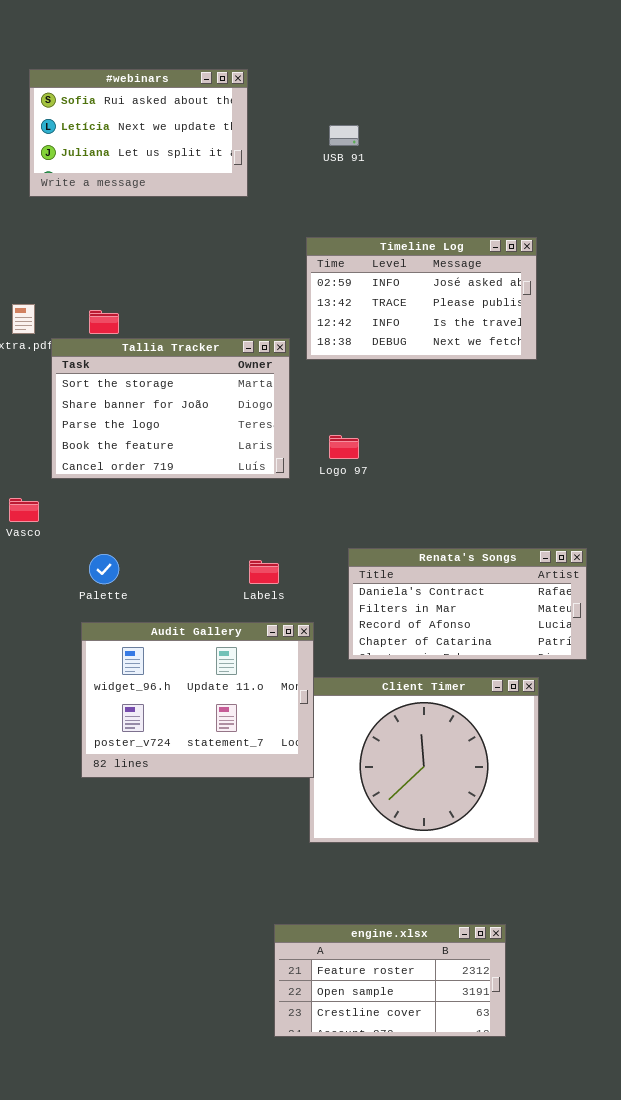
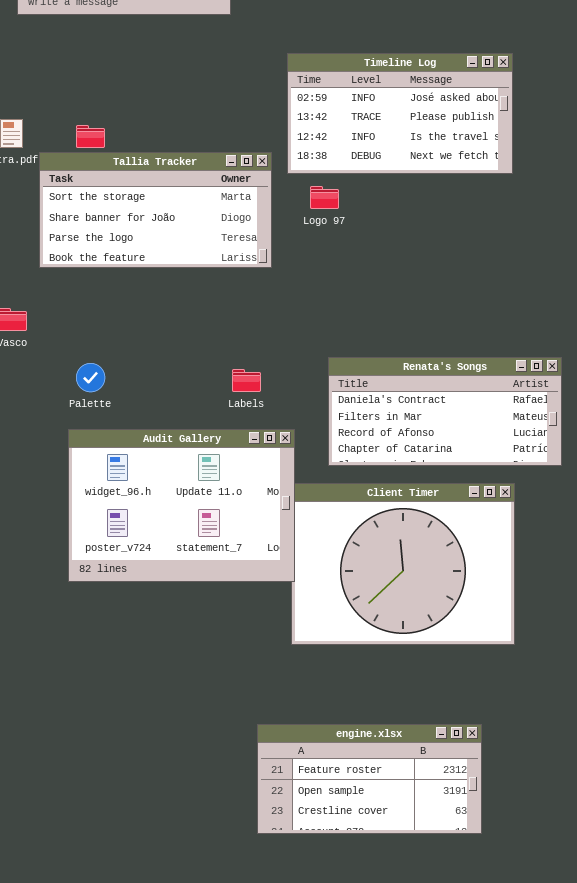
Tallia Tracker: [51,338,290,479] -> [39,152,272,268], resized
Logo 97: [329,435,359,459] -> [310,186,339,209], moved

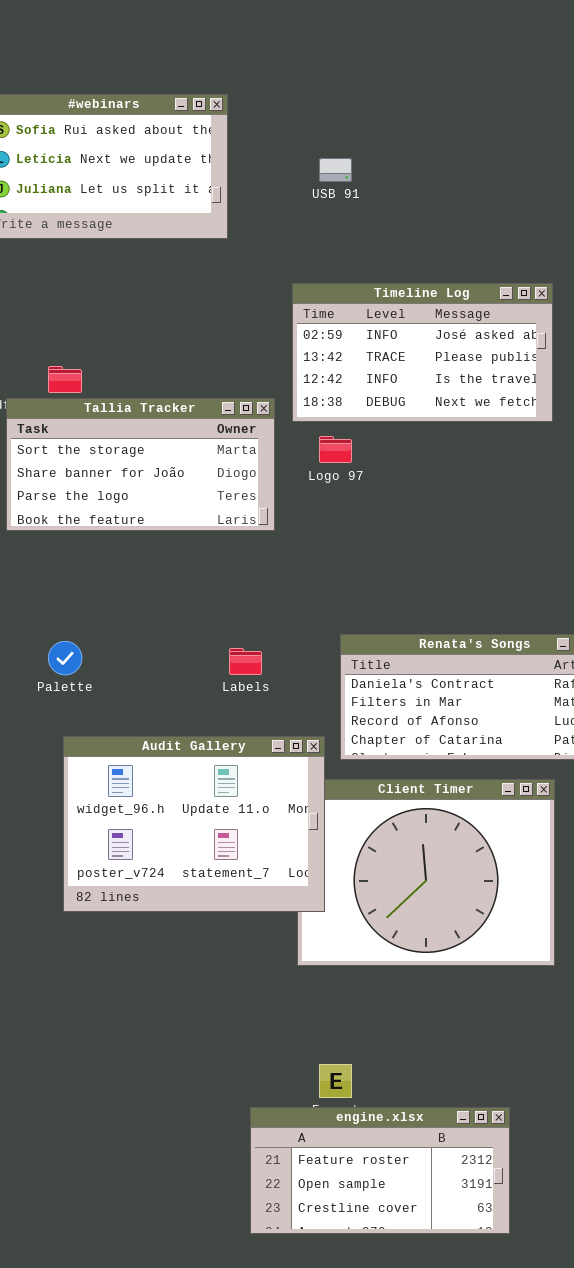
Audit Gallery: [68,429,295,582] -> [63,736,325,912], moved
engine.xlsx: [257,724,482,834] -> [250,1107,510,1234], moved

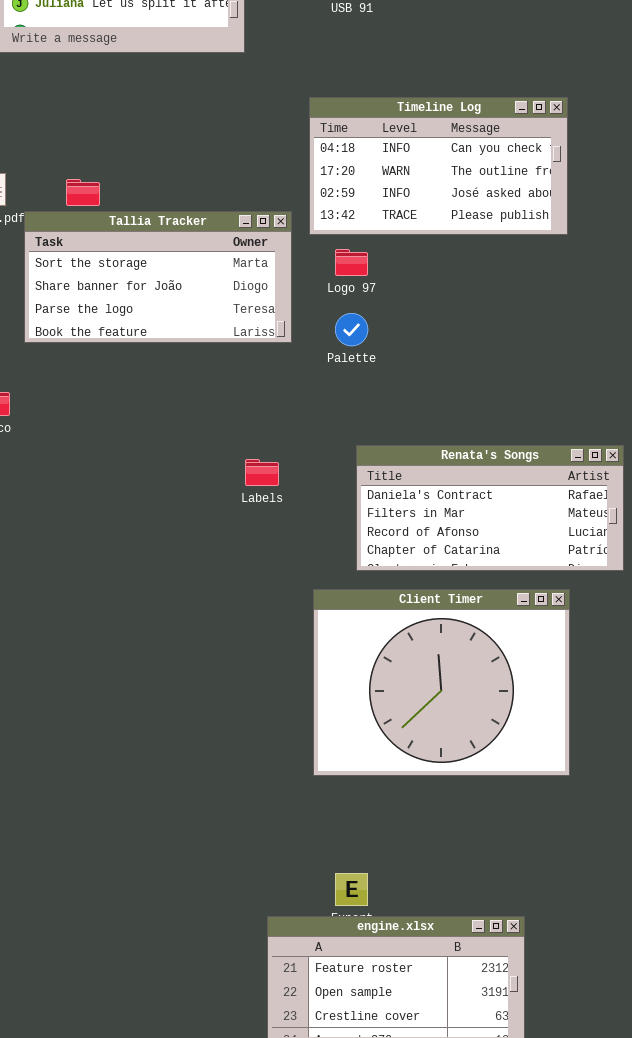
Timeline Log: [292,283,553,422] -> [309,97,568,235], scrolled up 2 rows
Palette: [48,641,82,675] -> [335,313,368,346], moved
Audit Gallery: [63,736,325,912] -> none, closed

